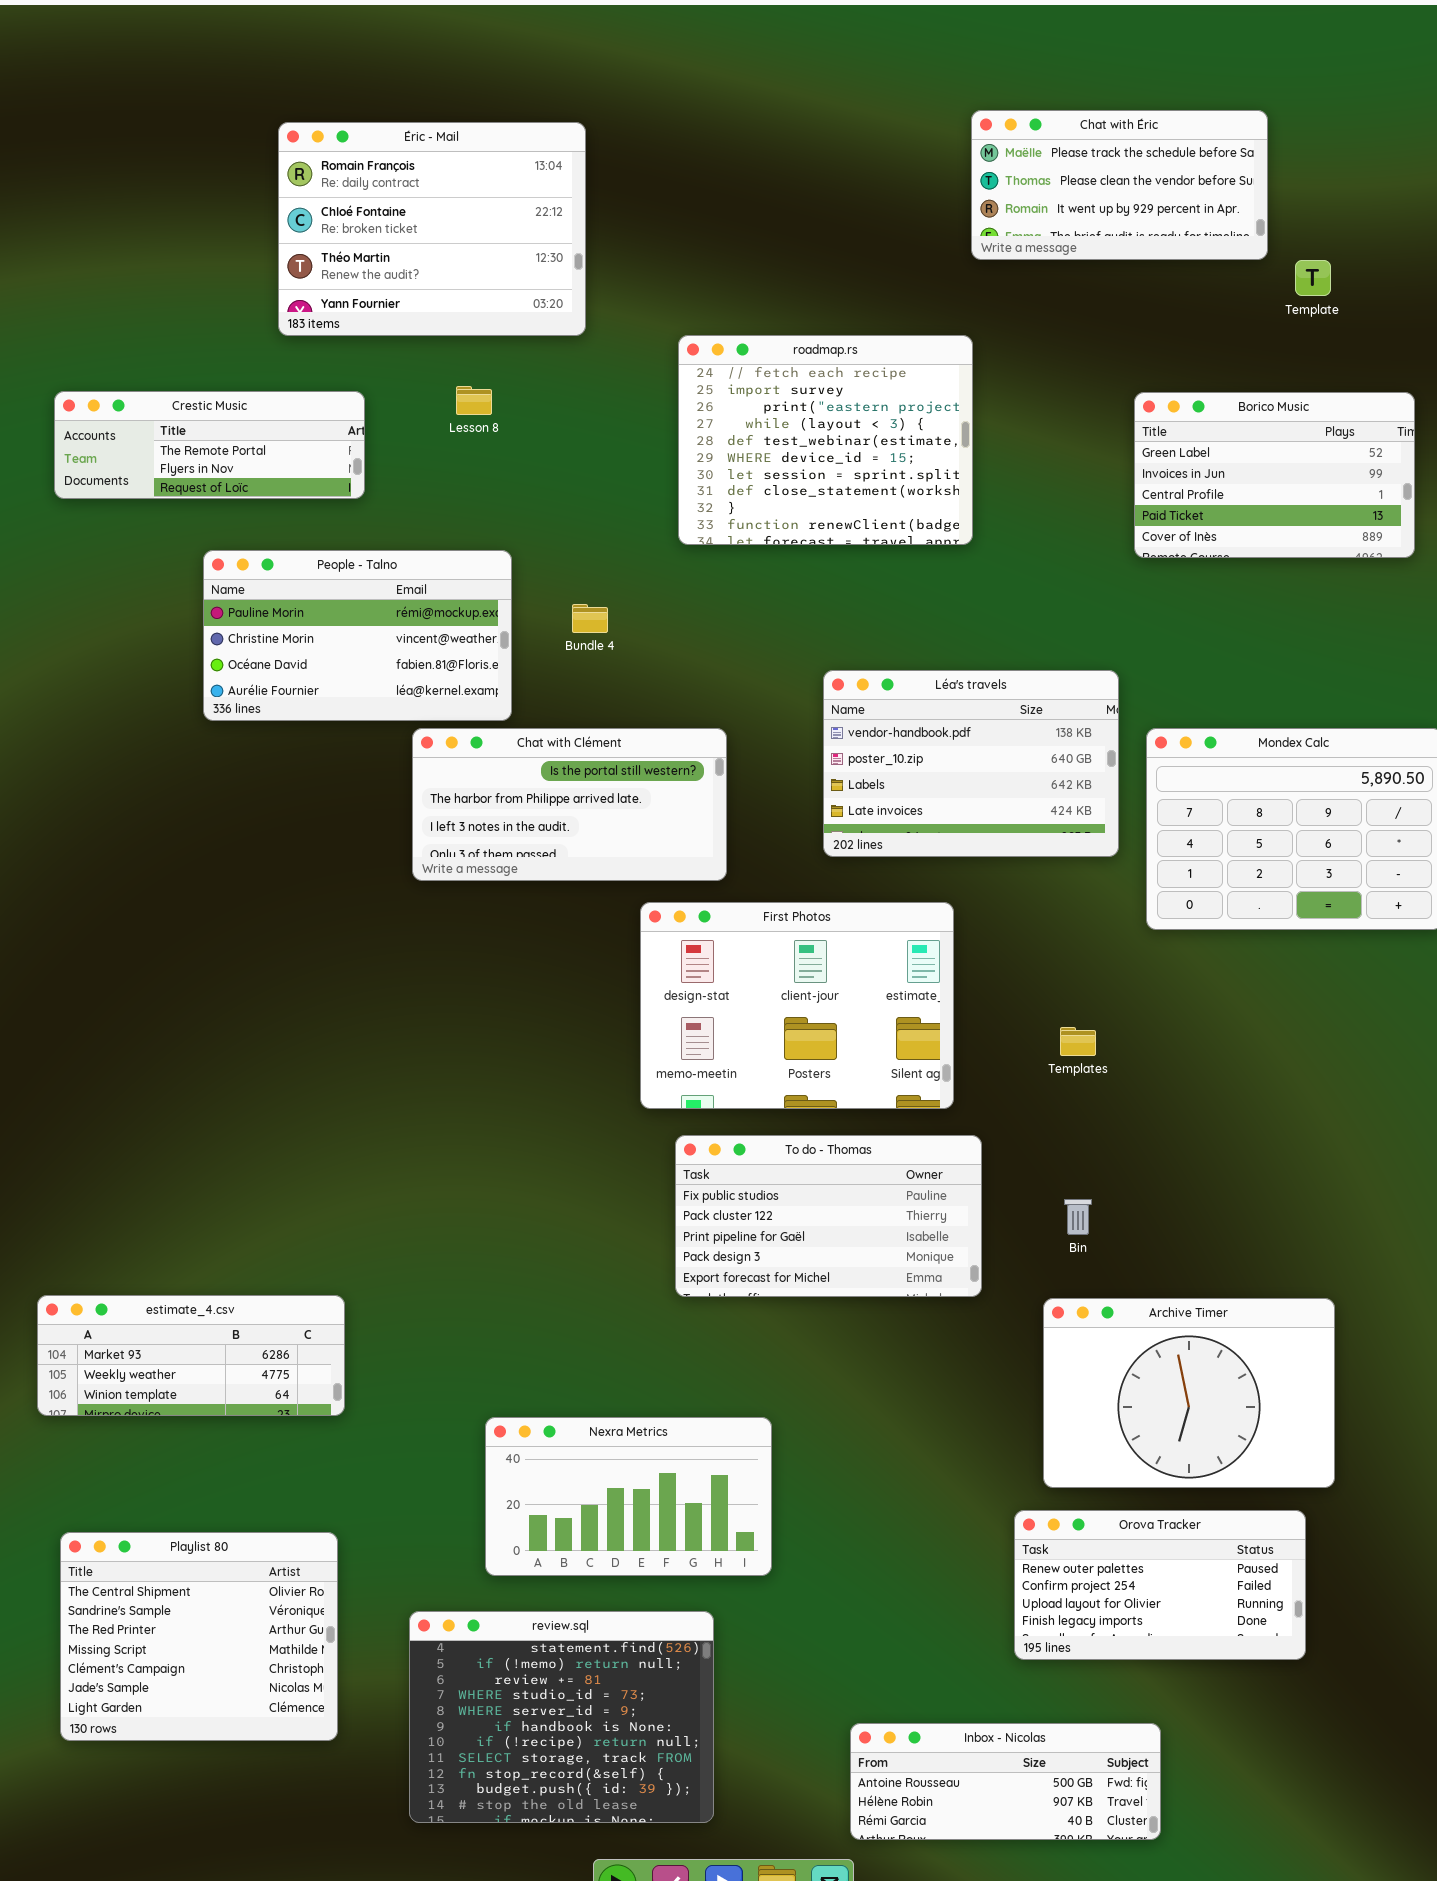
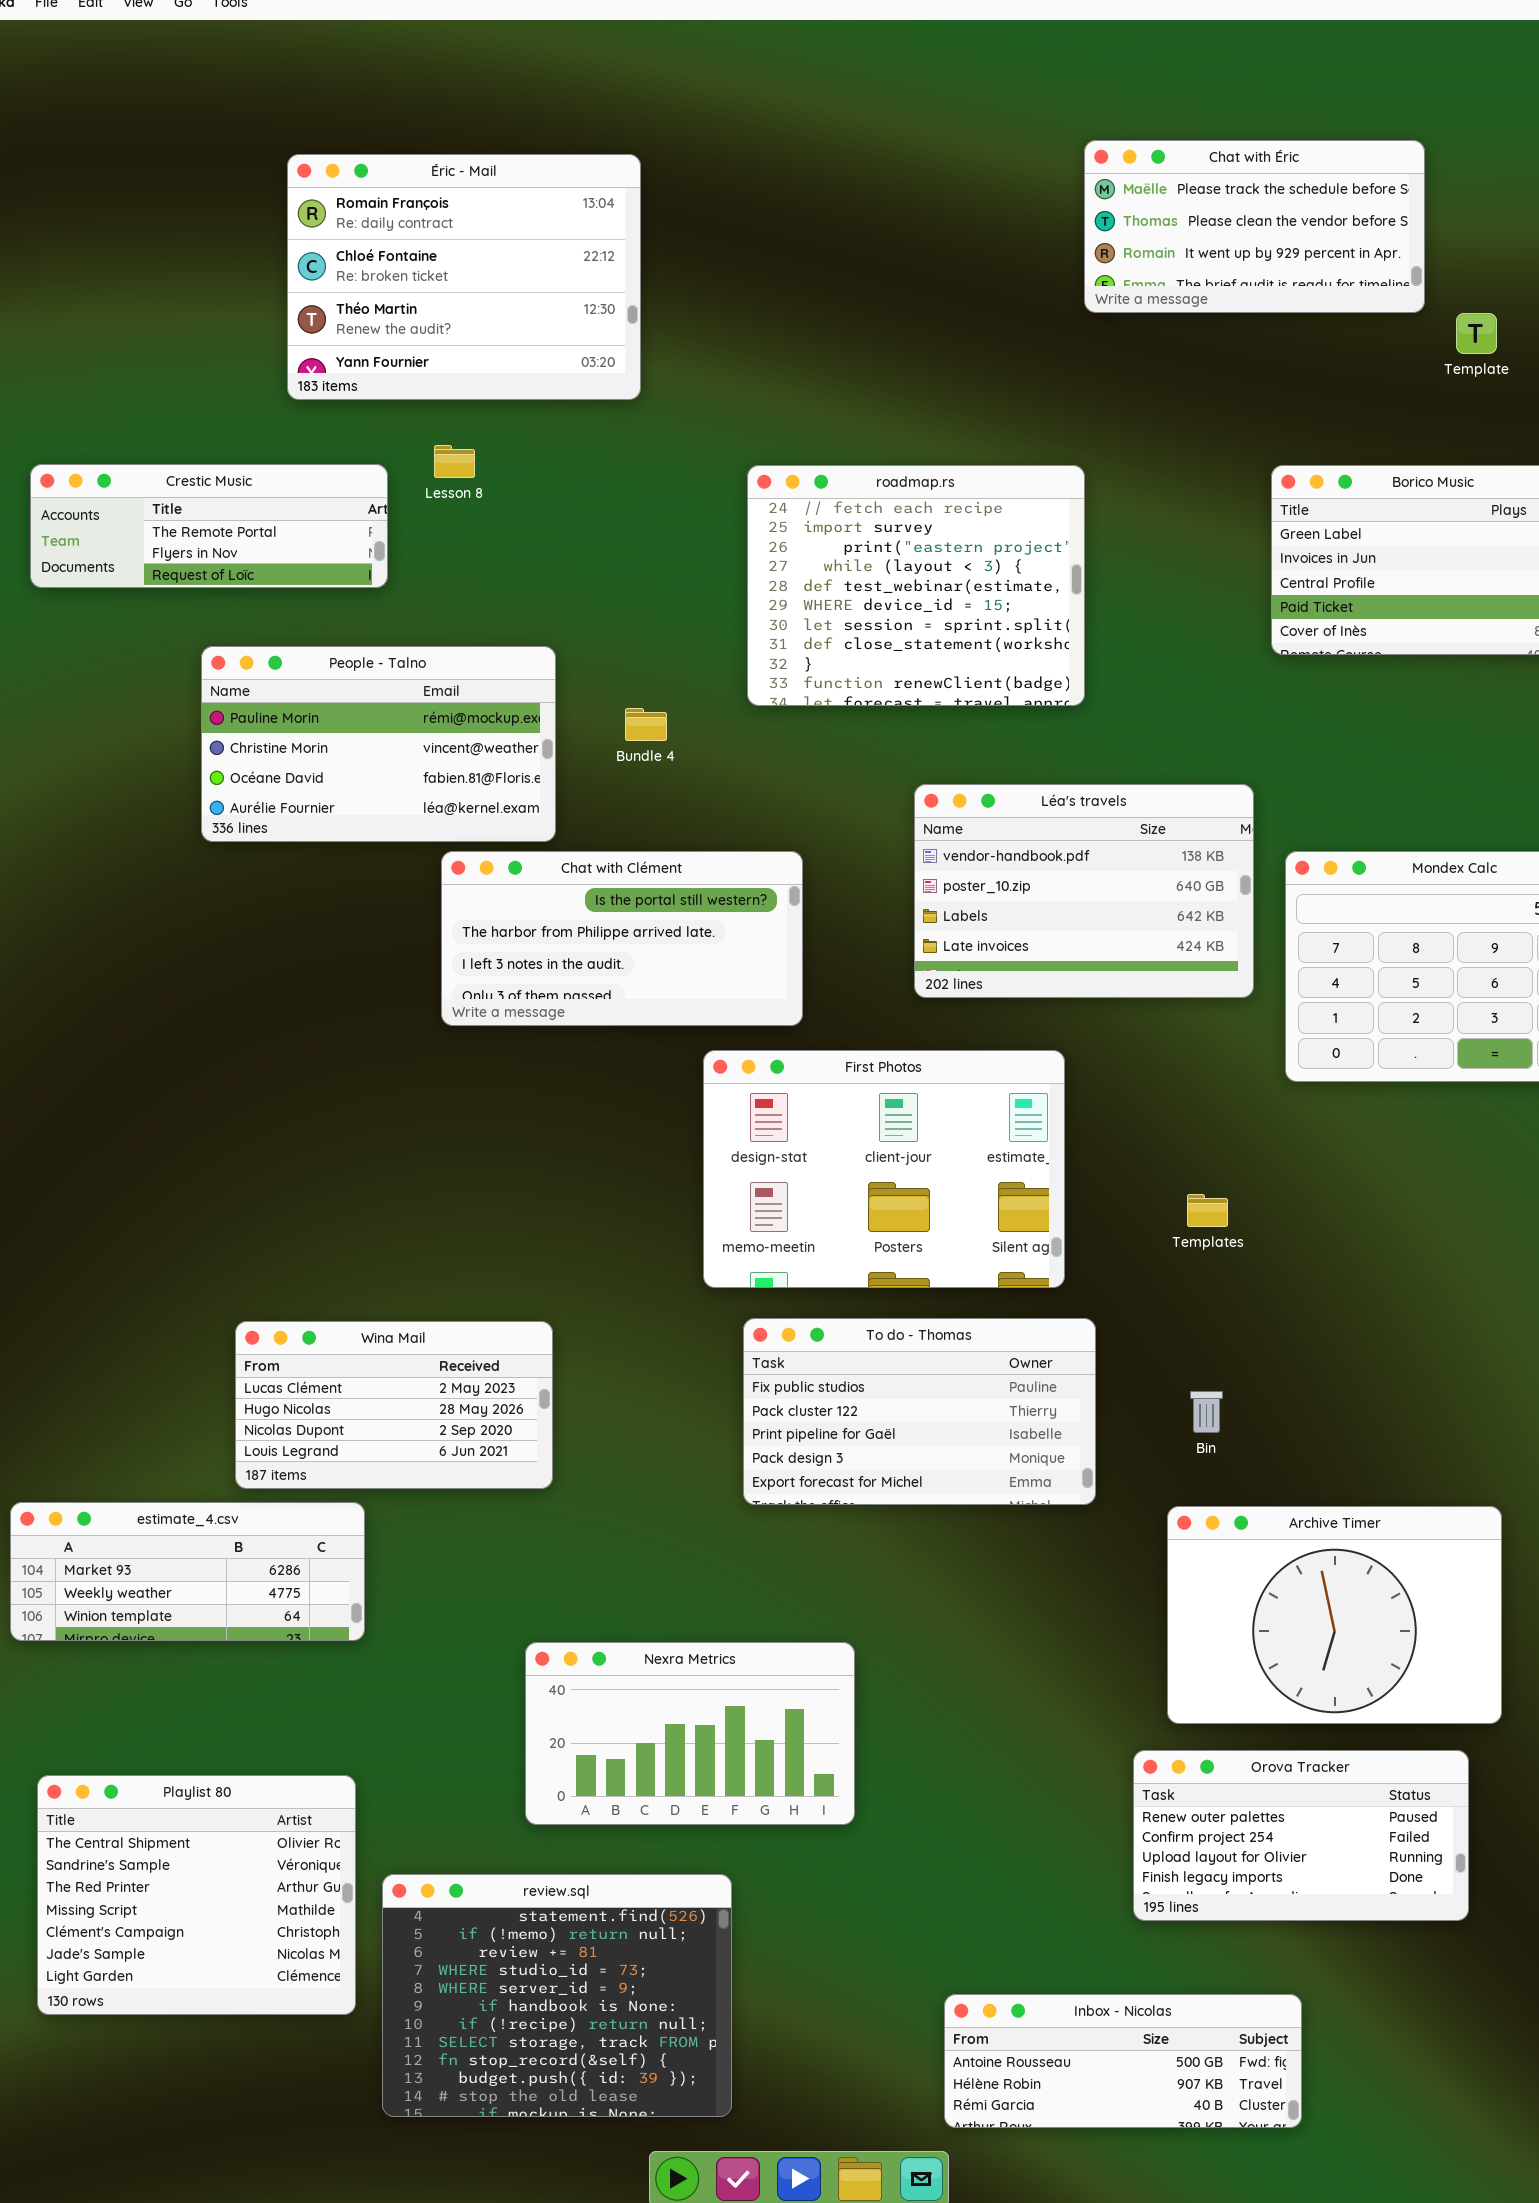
roadmap.rs: [678,335,973,545] -> [747,465,1085,706], moved
Lesson 8: [456,386,492,415] -> [434,445,475,478], moved
Wina Mail: none -> [235,1321,553,1489], opened
review.sql: [409,1611,714,1823] -> [382,1874,732,2117], moved

